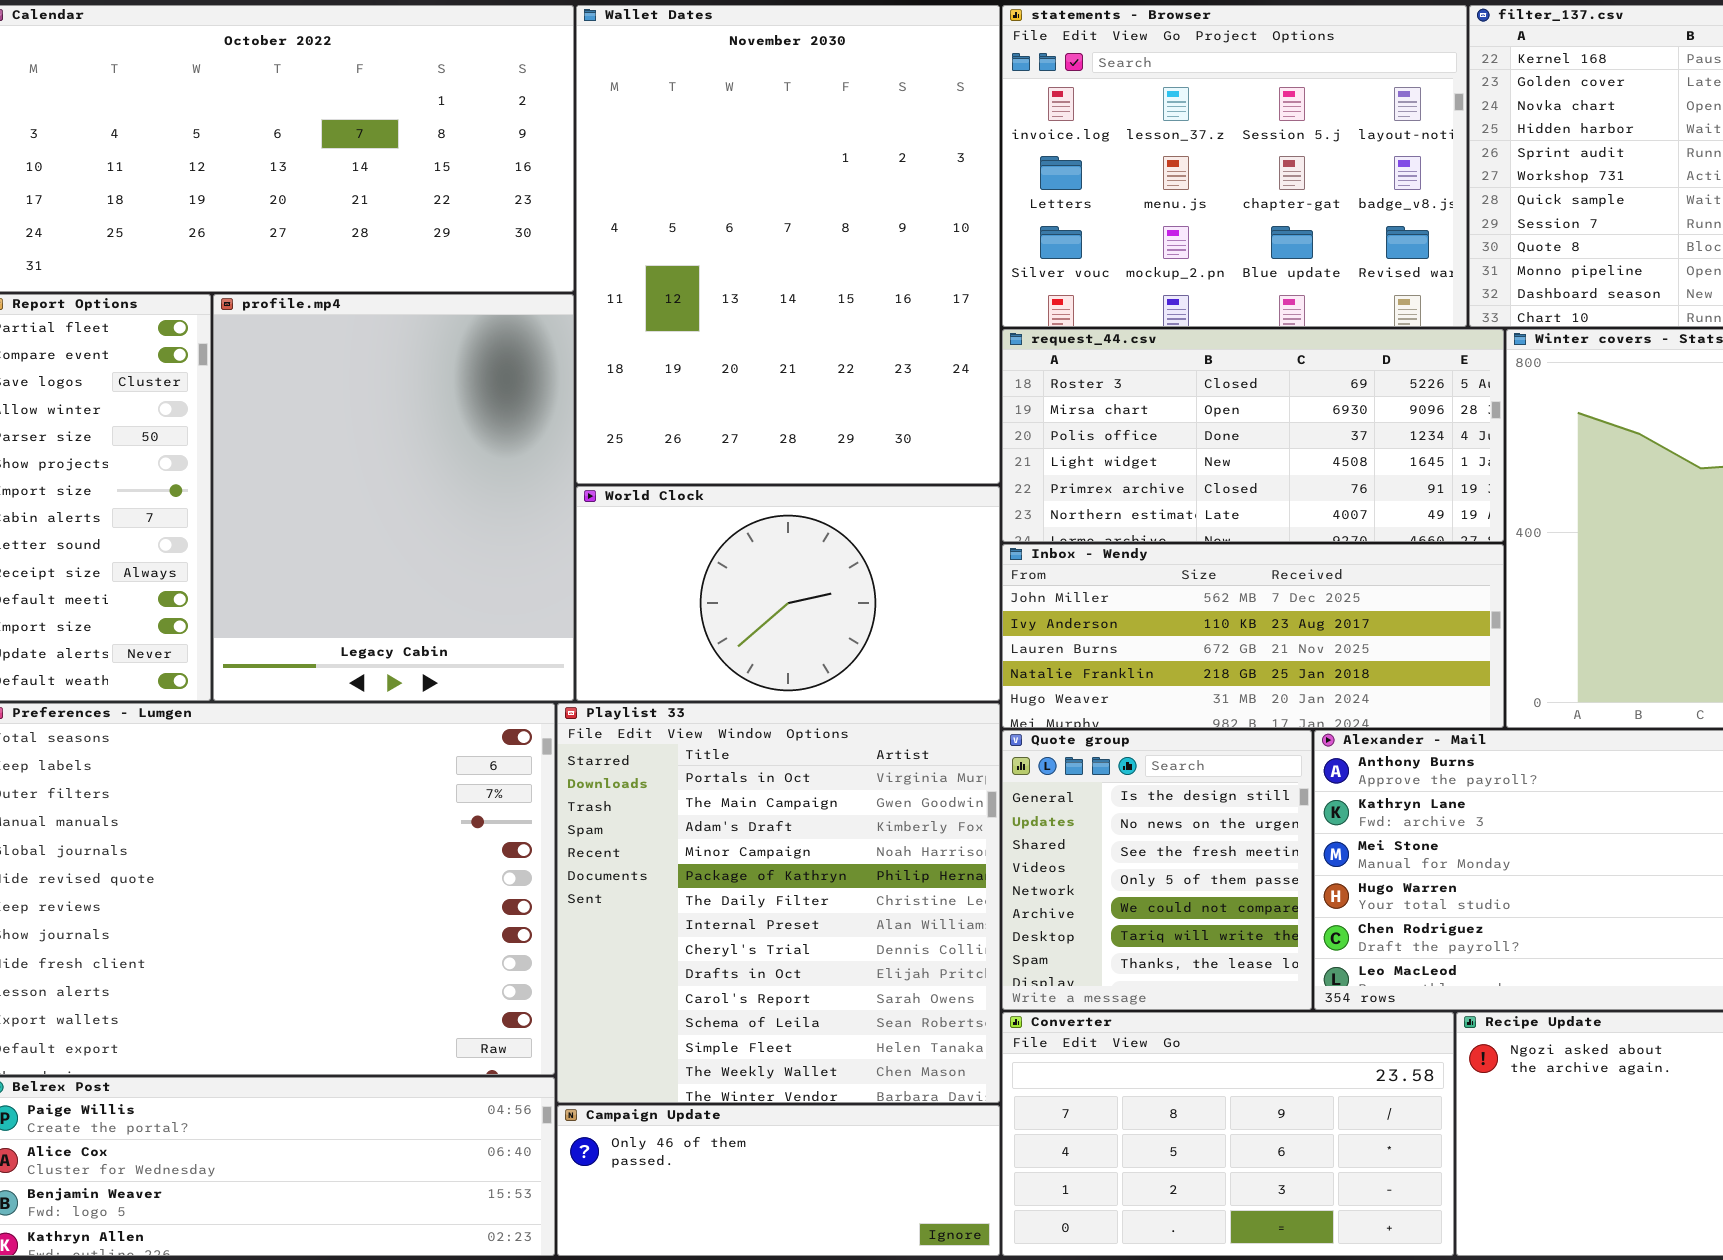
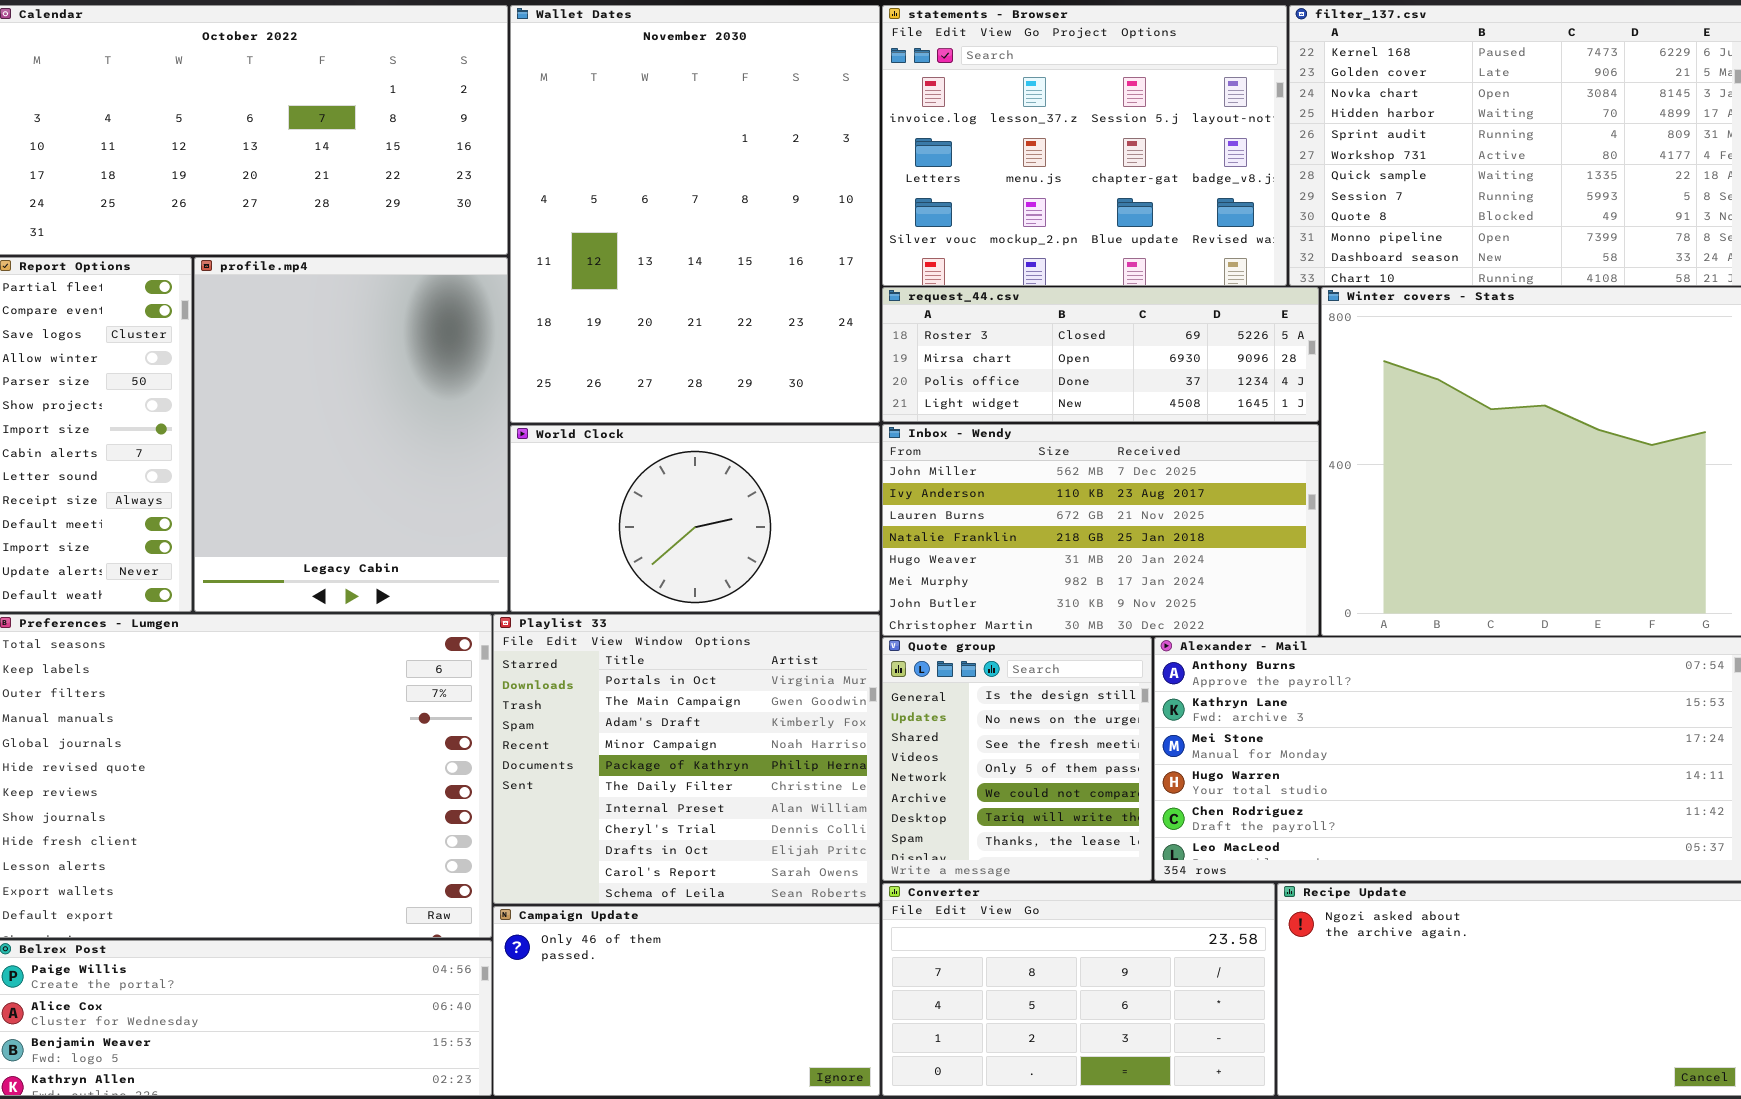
request_44.csv: [1002,329,1504,542] -> [882,287,1319,422], resized
Inbox - Wendy: [1002,544,1504,728] -> [882,424,1319,636], resized
Playlist 33: [557,703,1000,1103] -> [493,614,880,904], resized
Campaign Update: [557,1105,1000,1256] -> [493,906,880,1096], resized

